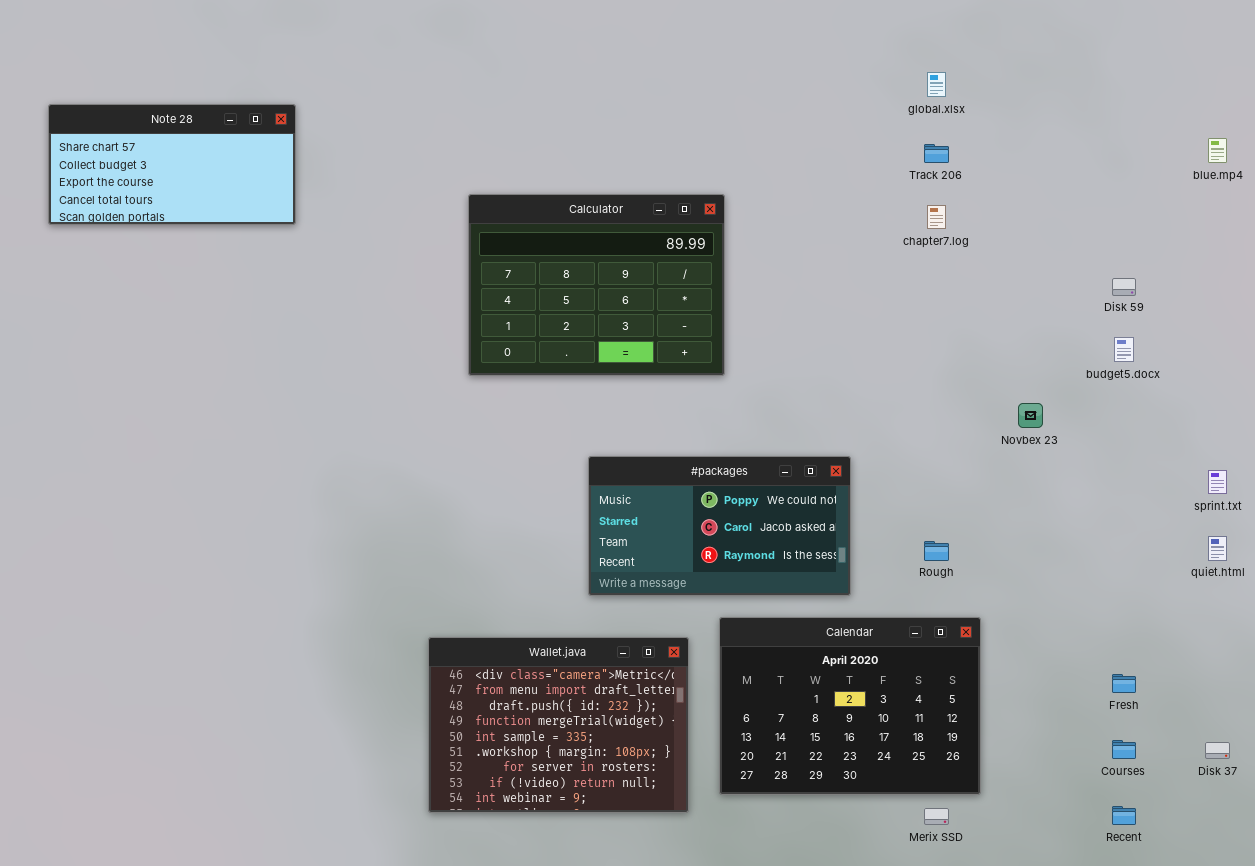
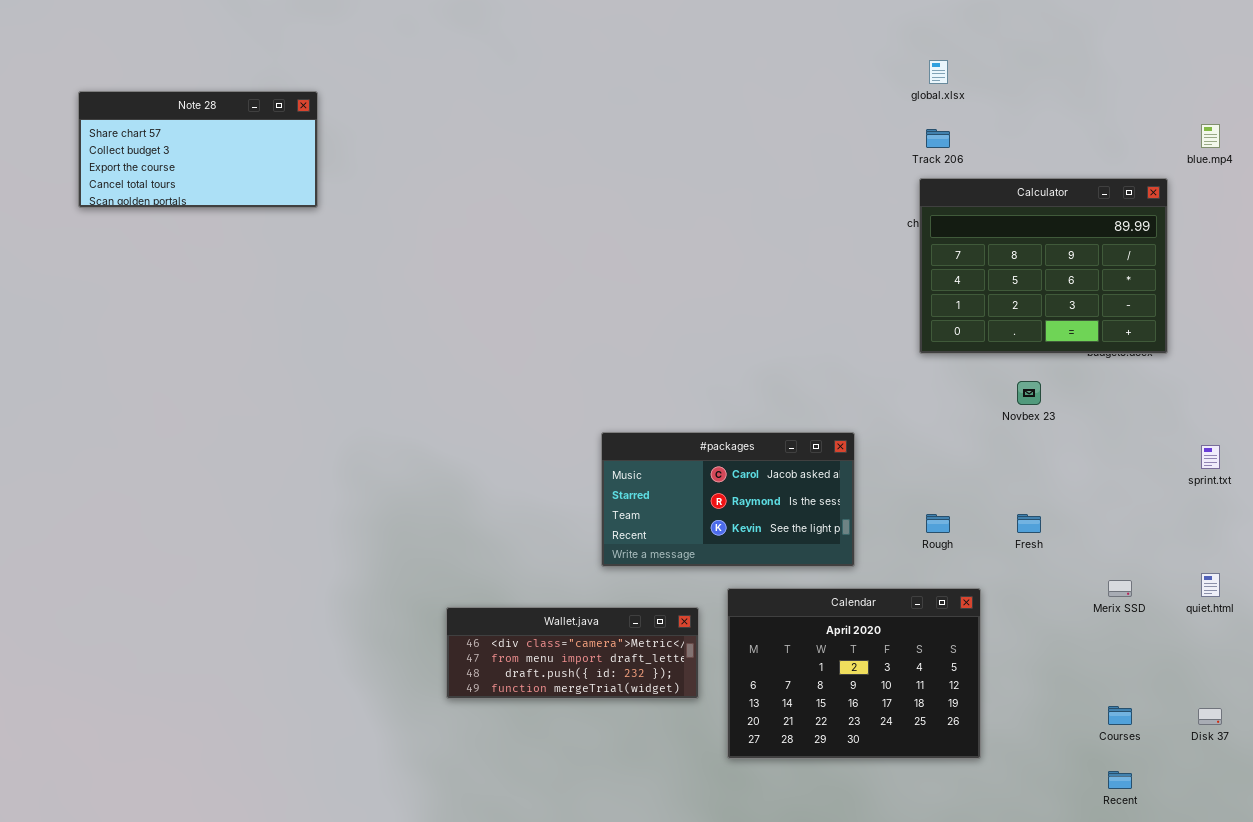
Calculator: [468,194,725,376] -> [919,178,1168,354], moved
#packages: [588,456,851,596] -> [601,432,855,567], scrolled down 1 row
quiet.html: [1208,536,1227,561] -> [1201,573,1220,597], moved
Wallet.java: [428,637,689,813] -> [446,607,699,699], resized
Fresh: [1112,674,1136,693] -> [1017,514,1041,533], moved
Merix SSD: [924,808,949,825] -> [1108,580,1132,597], moved

